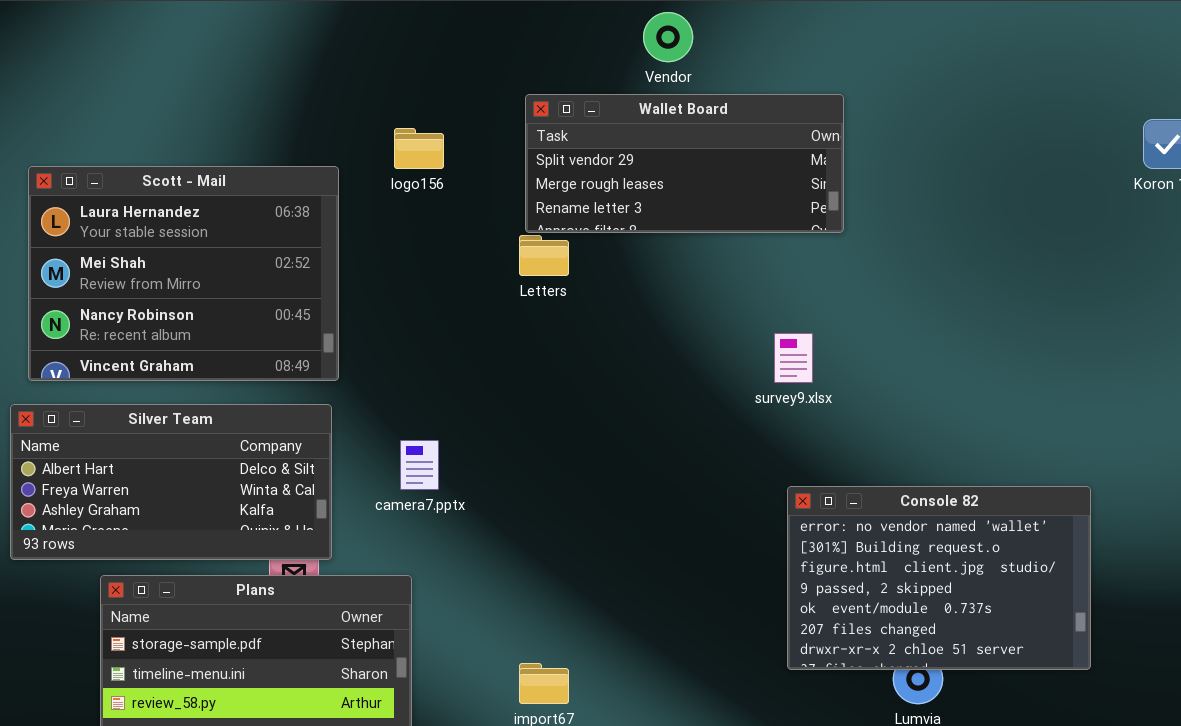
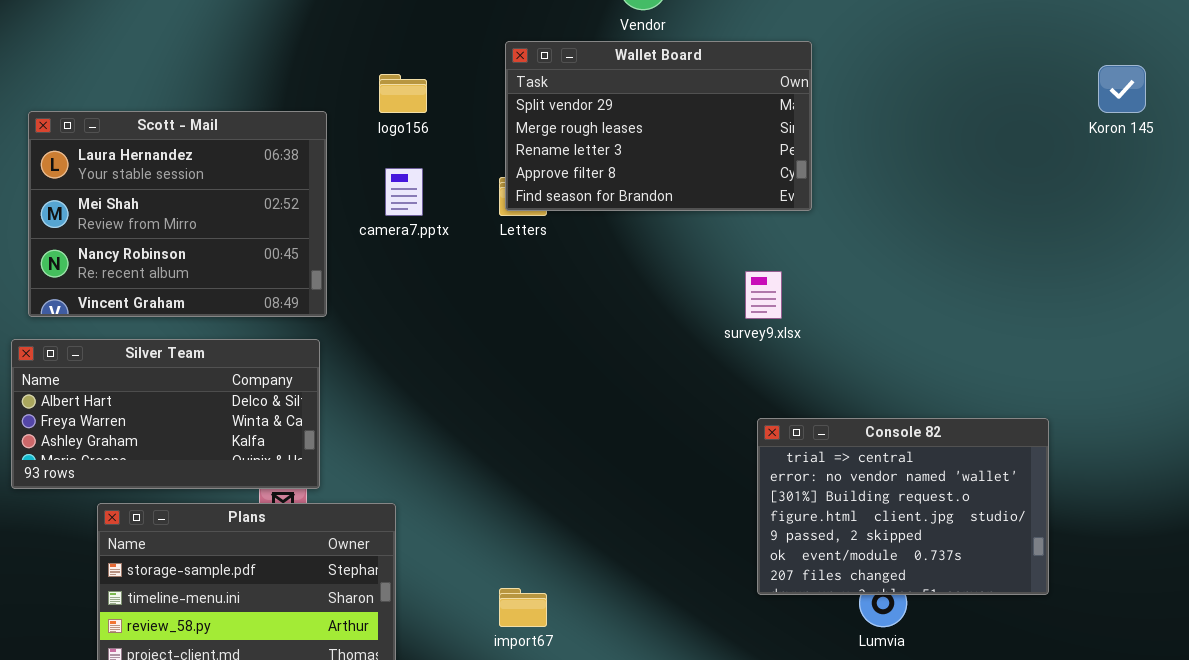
Wallet Board: [525,94,844,233] -> [505,41,812,211], resized
camera7.pptx: [400,440,439,490] -> [385,168,423,216], moved
Console 82: [787,486,1091,670] -> [757,418,1049,595], scrolled up 1 row

